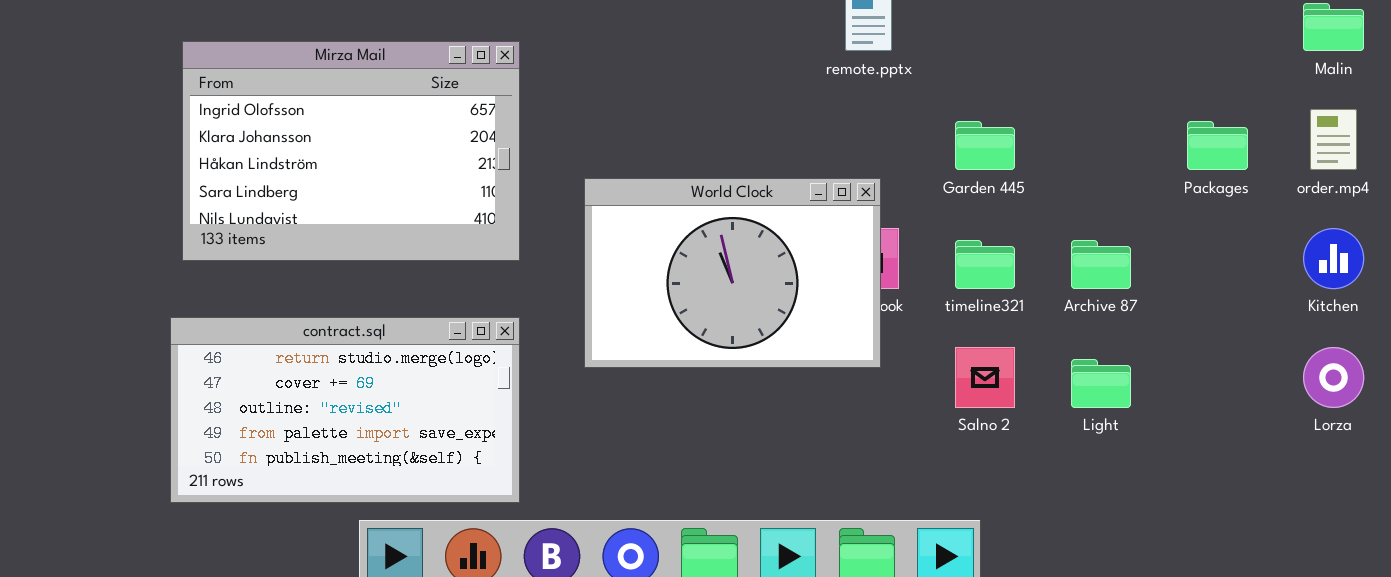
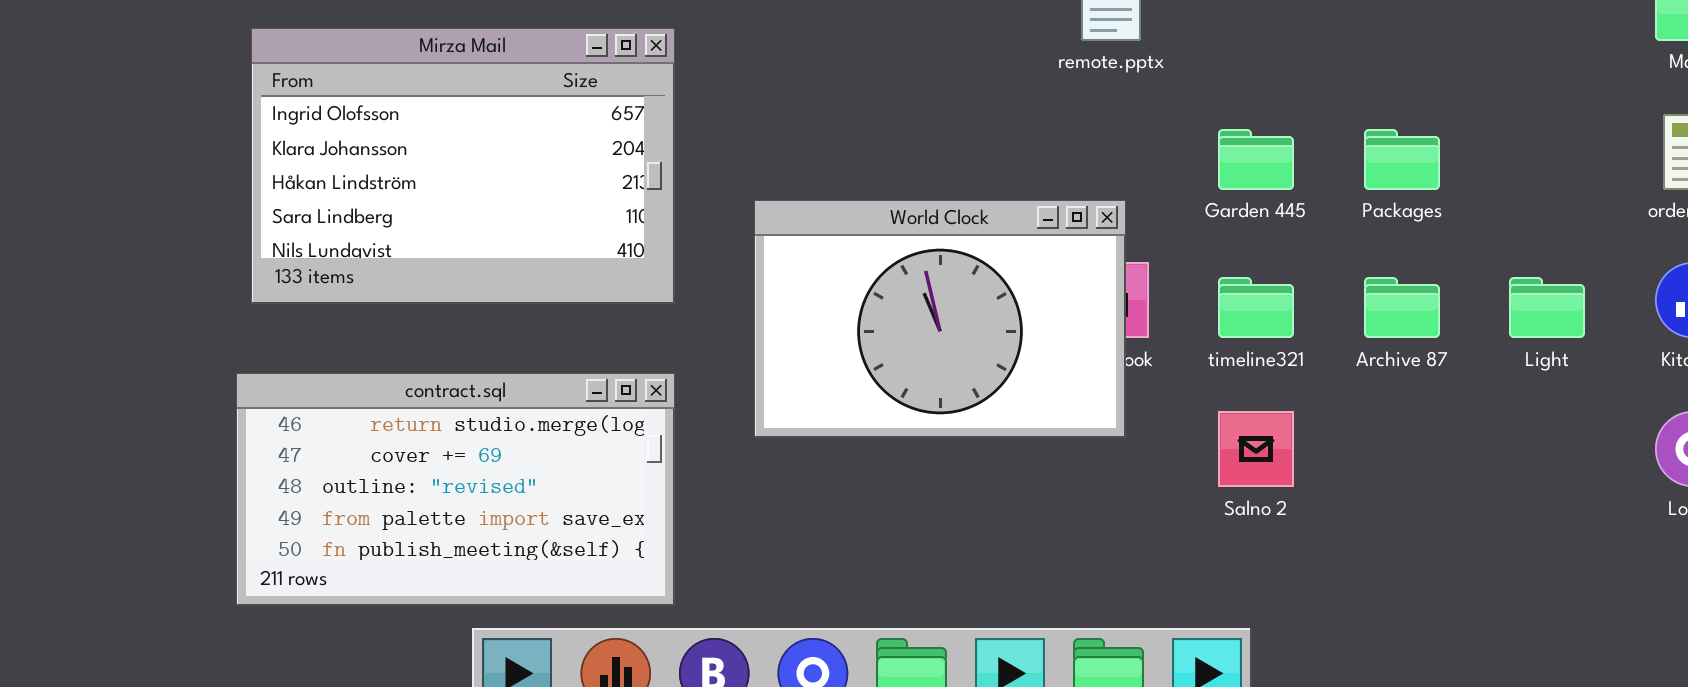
Packages: [1187,121,1248,170] -> [1364,129,1440,190], moved
Light: [1071,359,1131,408] -> [1509,277,1585,338], moved

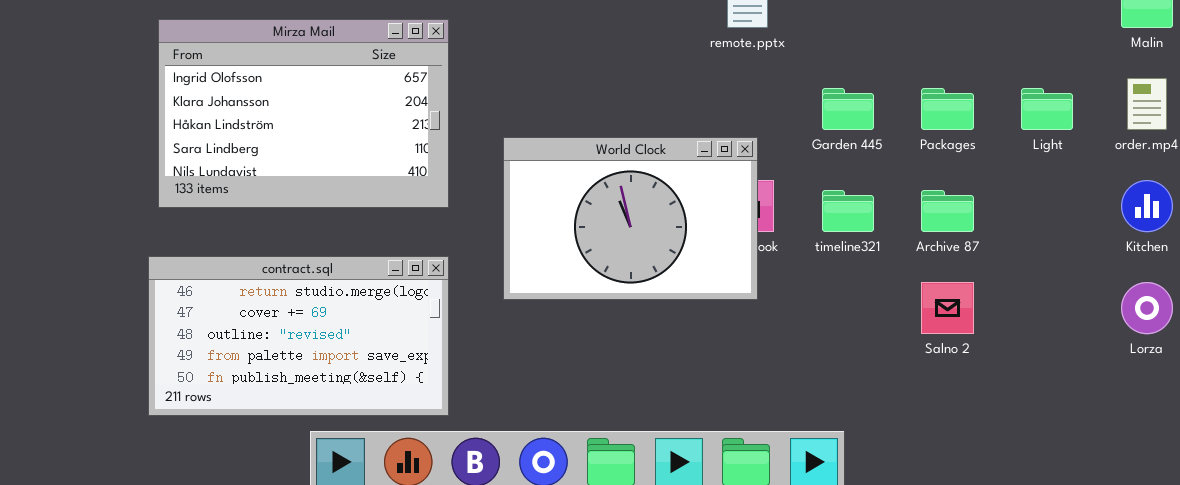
Light: [1509,277,1585,338] -> [1021,88,1073,130], moved
Salno 2: [1218,411,1294,487] -> [921,282,974,334], moved

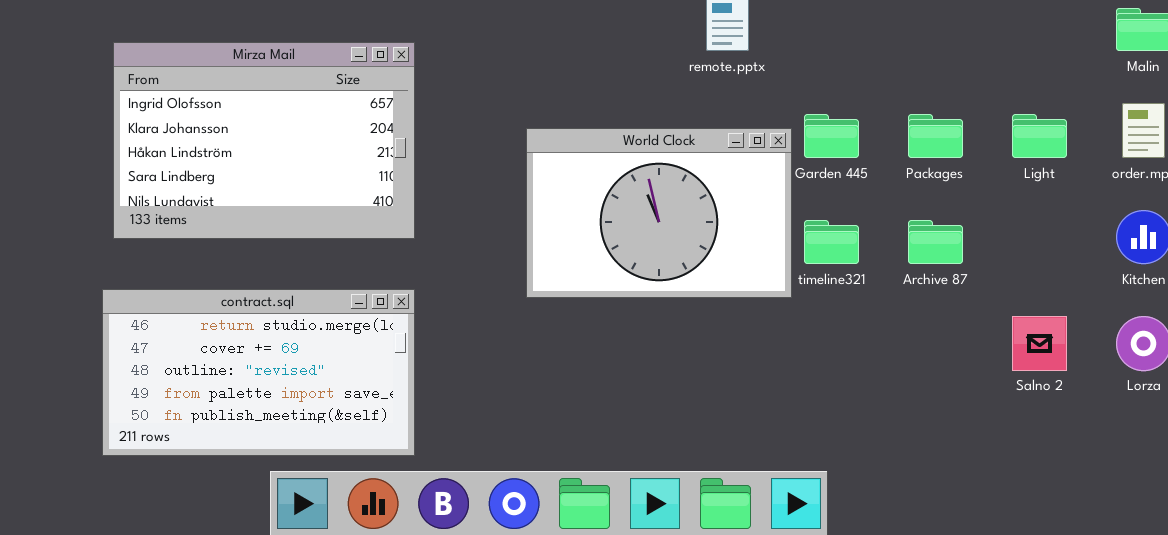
World Clock: [503,137,758,300] -> [526,128,792,298], moved
Salno 2: [921,282,974,334] -> [1012,316,1067,371], moved

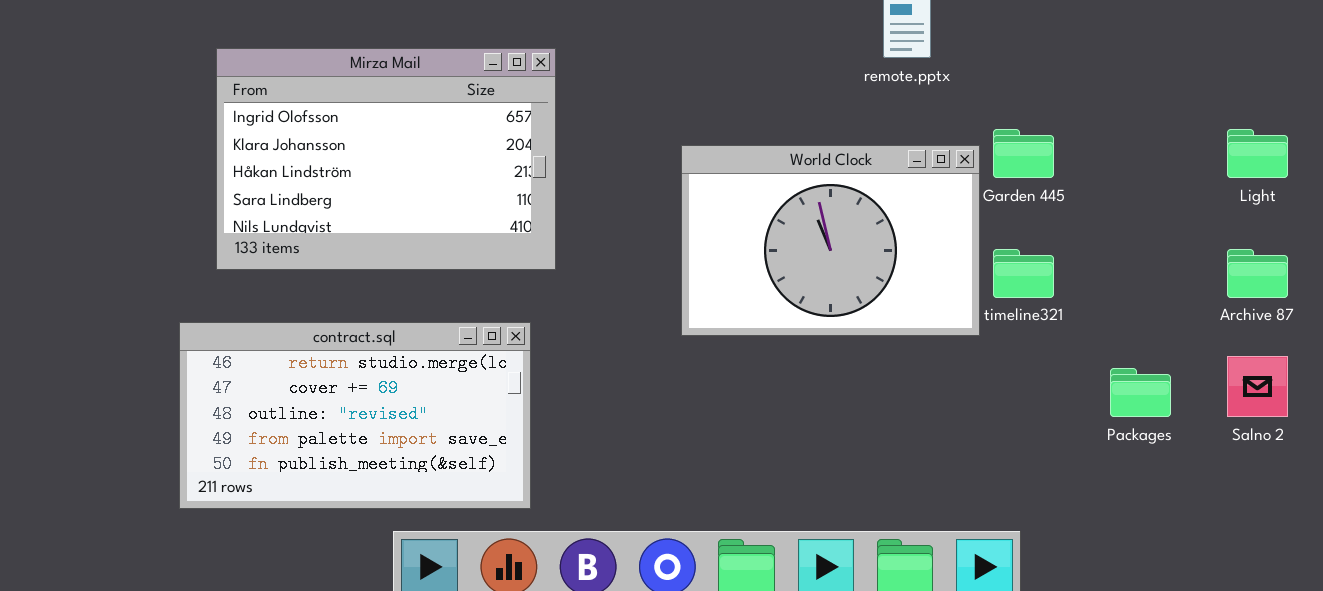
Packages: [908,114,963,158] -> [1110,368,1171,417], moved
Archive 87: [908,220,963,264] -> [1227,249,1288,298], moved
contract.sql: [102,289,415,456] -> [179,322,531,509], moved

